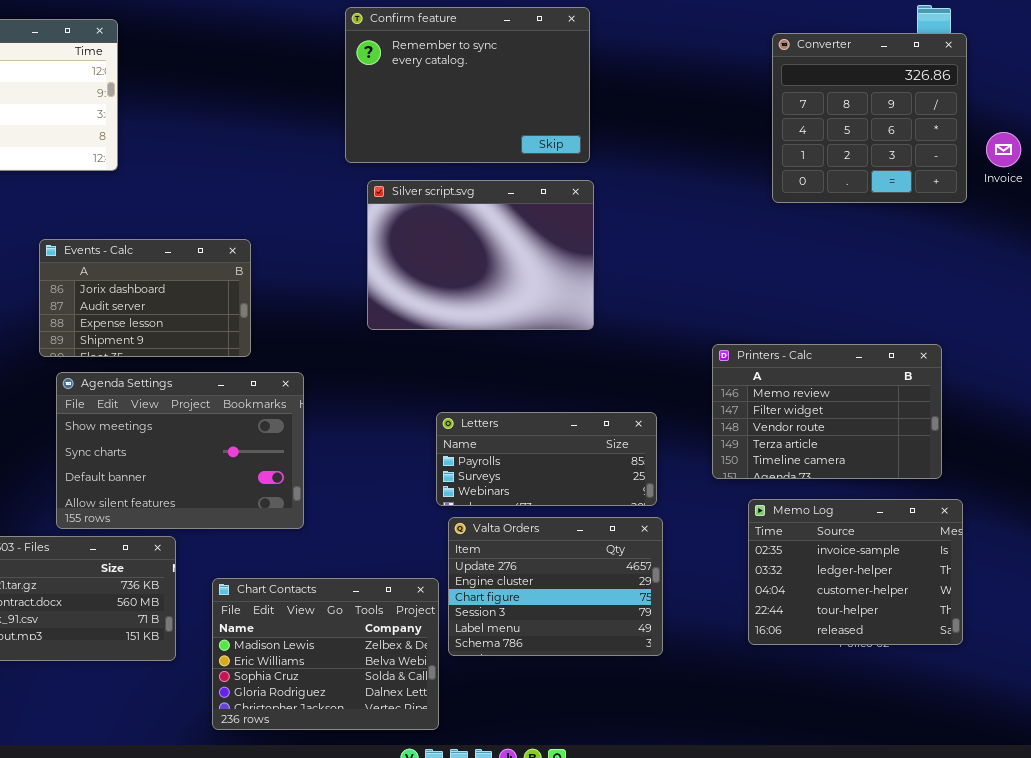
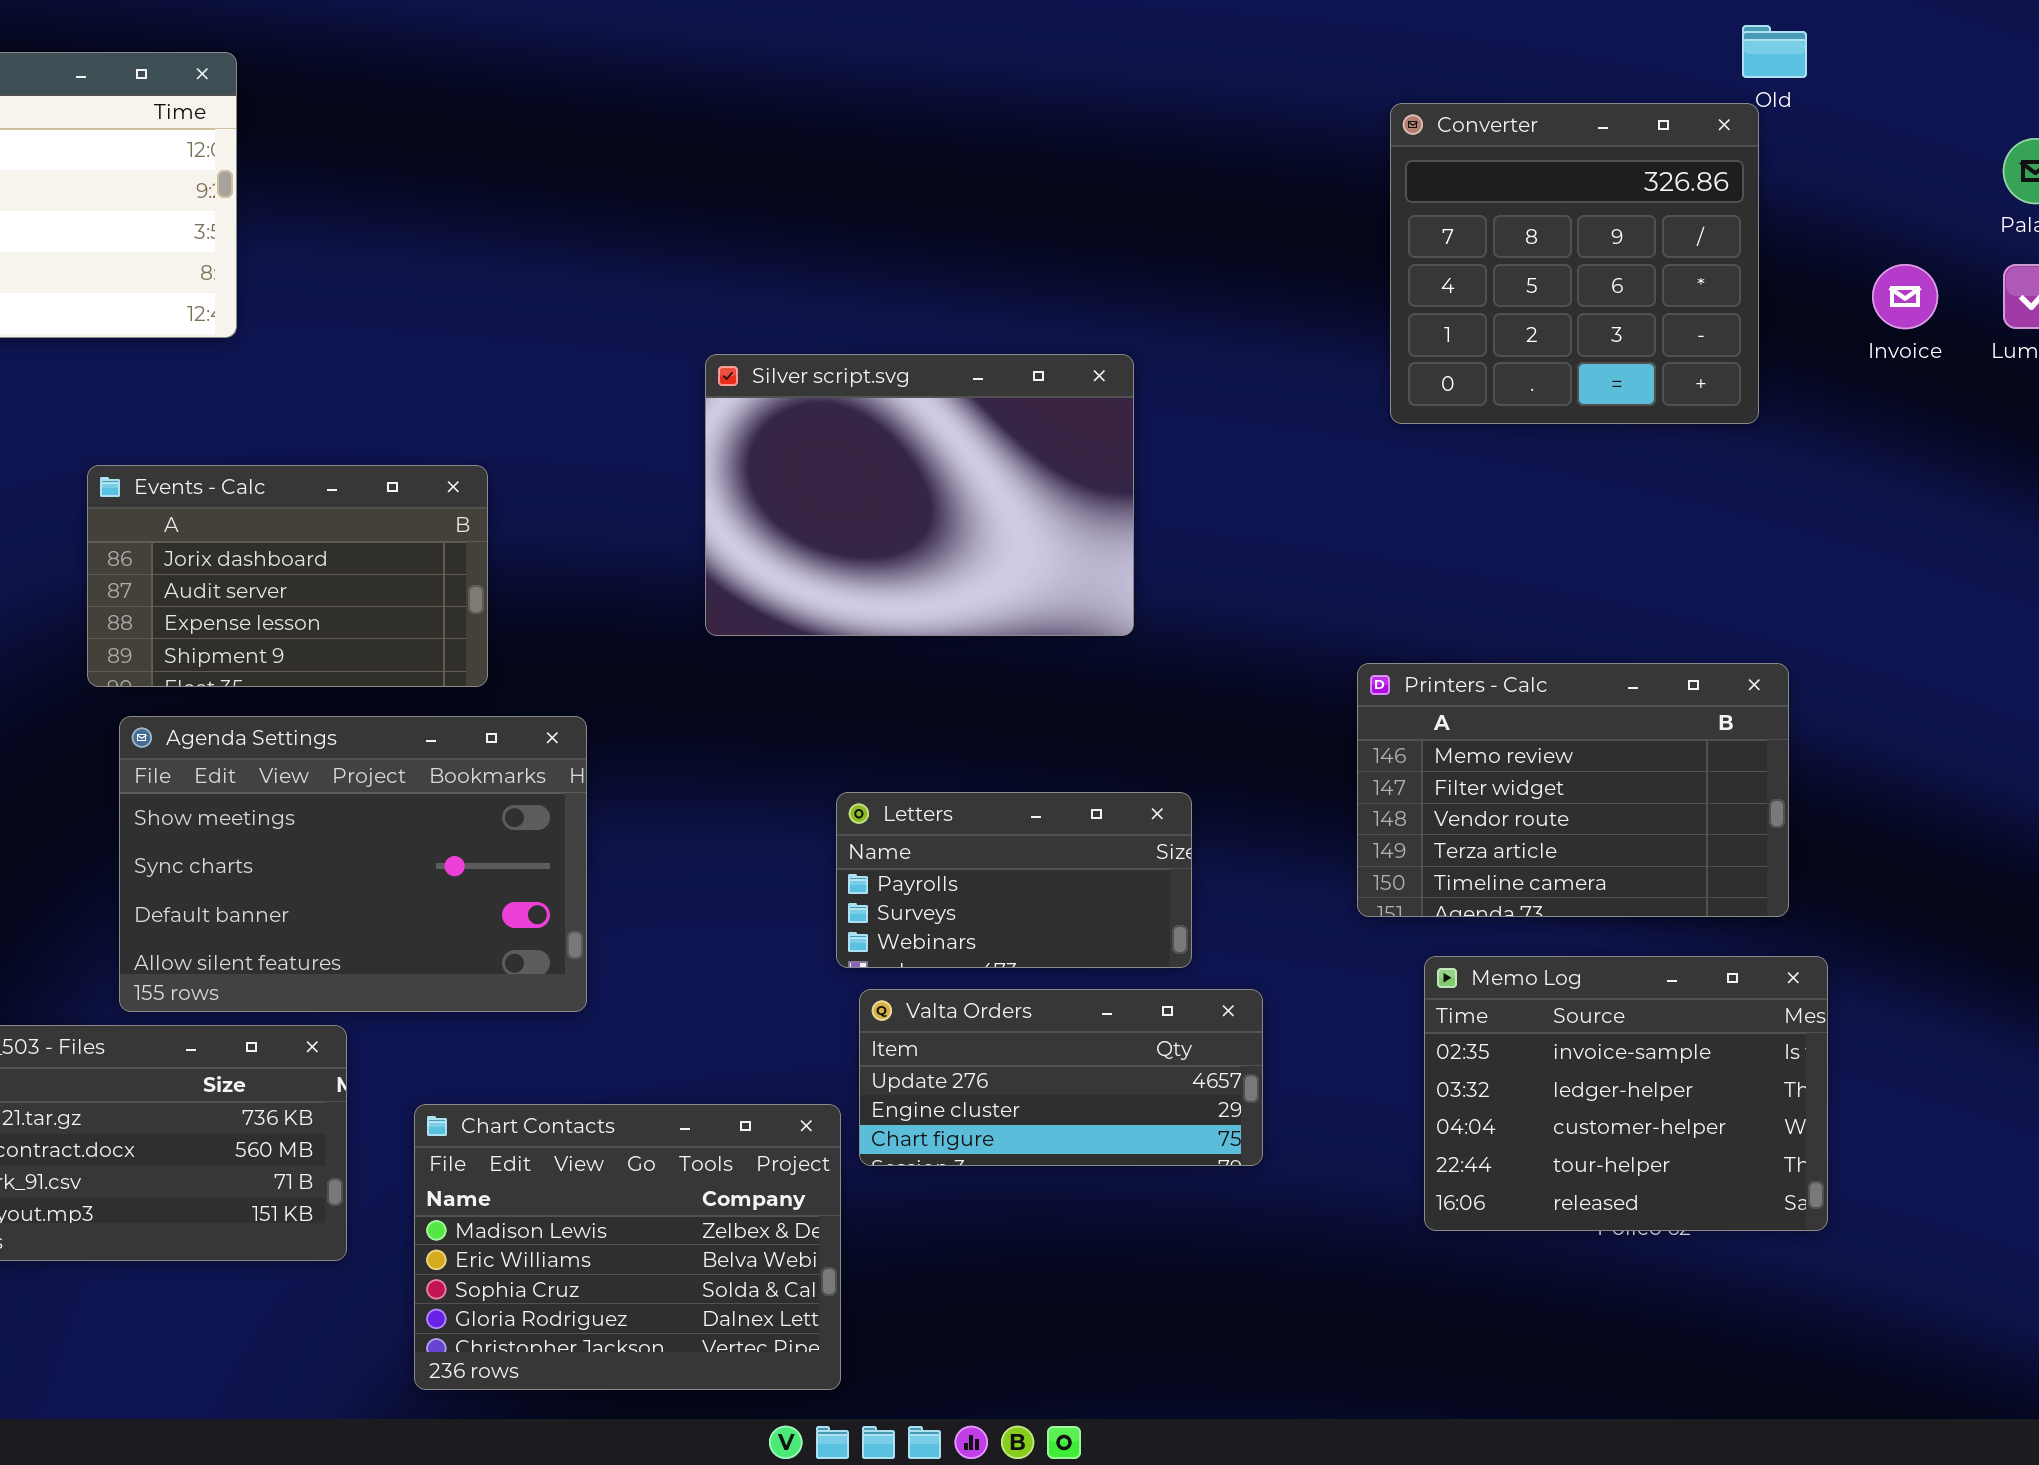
Confirm feature: [345,7,590,163] -> none, closed
Converter: [772,33,967,203] -> [1390,103,1759,424], moved
Letters: [436,412,657,506] -> [836,792,1192,968], resized
Valta Orders: [448,517,663,656] -> [859,989,1263,1166], resized

